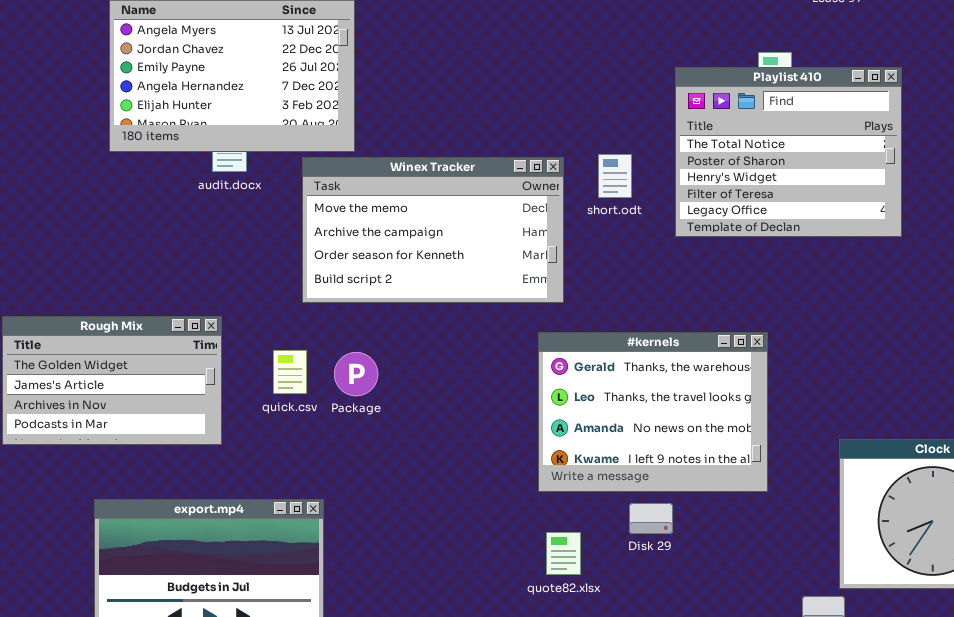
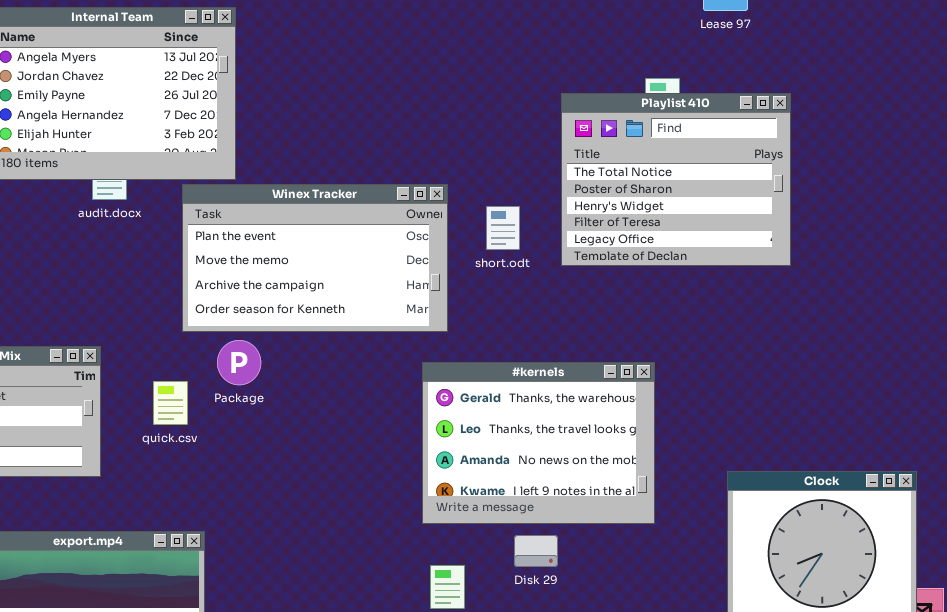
short.odt: [598,154,632,198] -> [486,206,520,250], moved
Winex Tracker: [302,157,564,303] -> [182,184,448,332], scrolled up 1 row
Package: [334,352,378,396] -> [217,340,261,385], moved

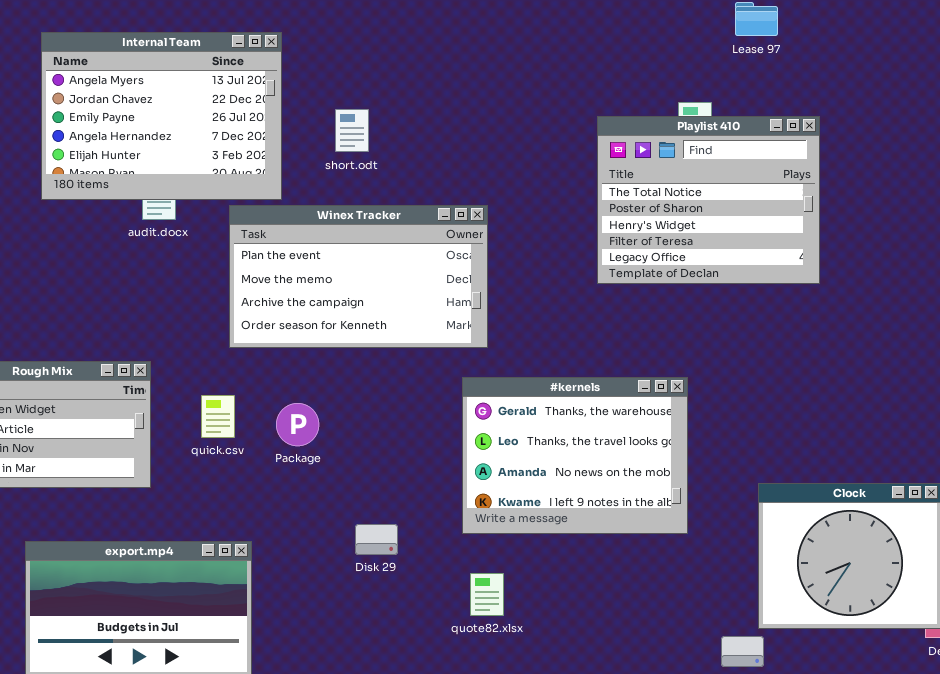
short.odt: [486,206,520,250] -> [335,109,369,152], moved
Package: [217,340,261,385] -> [276,403,319,446], moved
Disk 29: [514,535,558,567] -> [355,524,398,555], moved

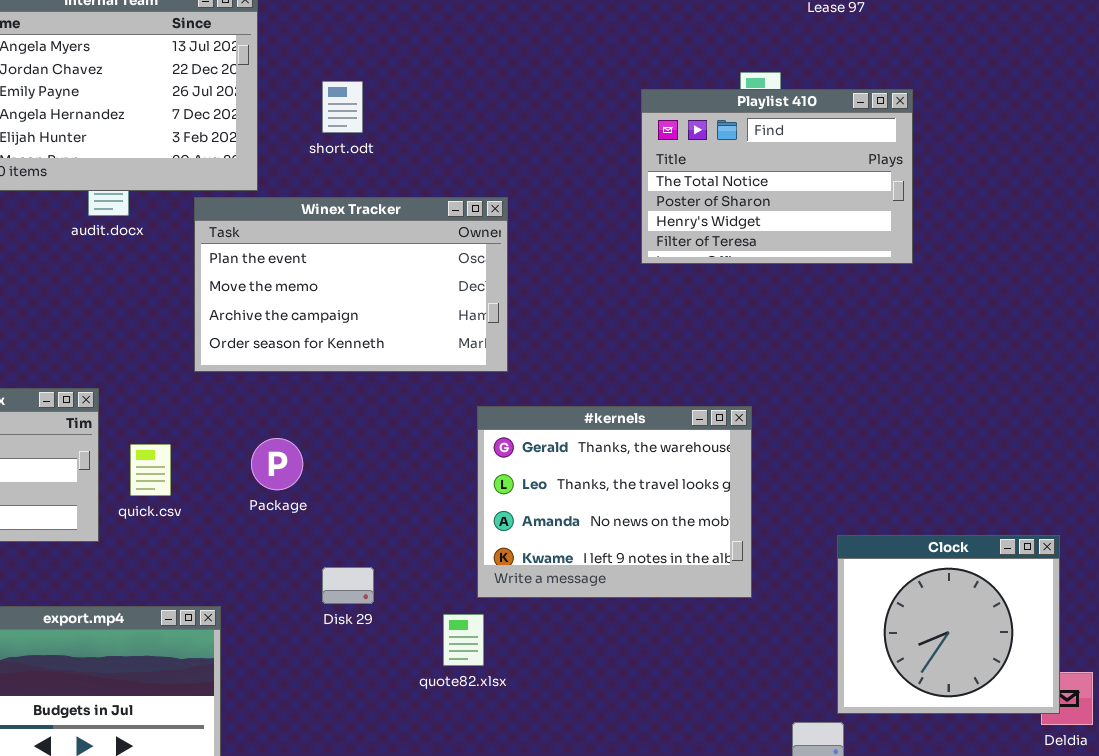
Playlist 410: [597,116,820,284] -> [641,89,913,264], resized
quick.csv: [201,395,235,438] -> [130,444,171,496], moved
Disk 29: [355,524,398,555] -> [322,567,374,604], moved
quote82.xlsx: [470,573,504,616] -> [443,614,484,666], moved

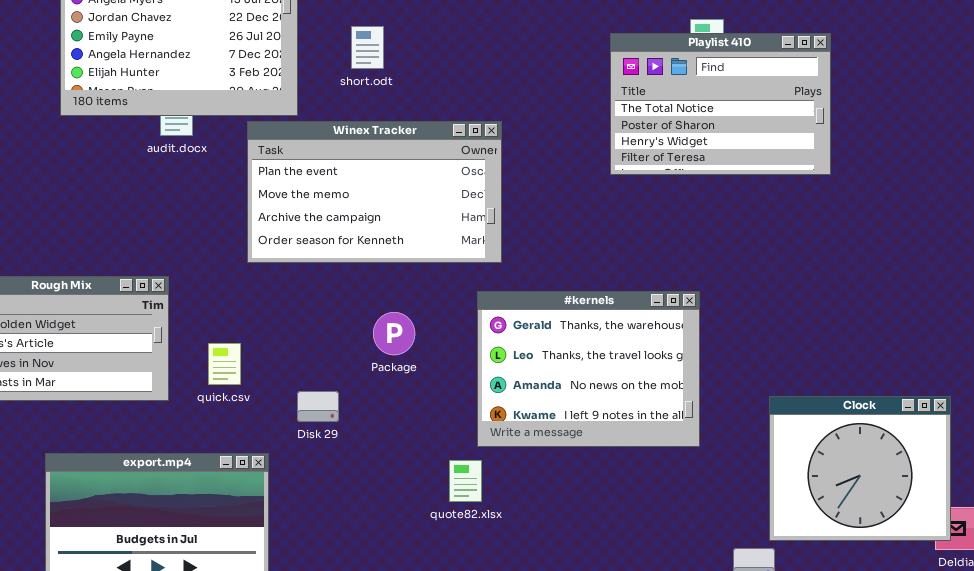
Package: [251,438,303,490] -> [373,312,415,355], moved
quick.csv: [130,444,171,496] -> [208,343,241,385], moved
Disk 29: [322,567,374,604] -> [297,391,339,422], moved

